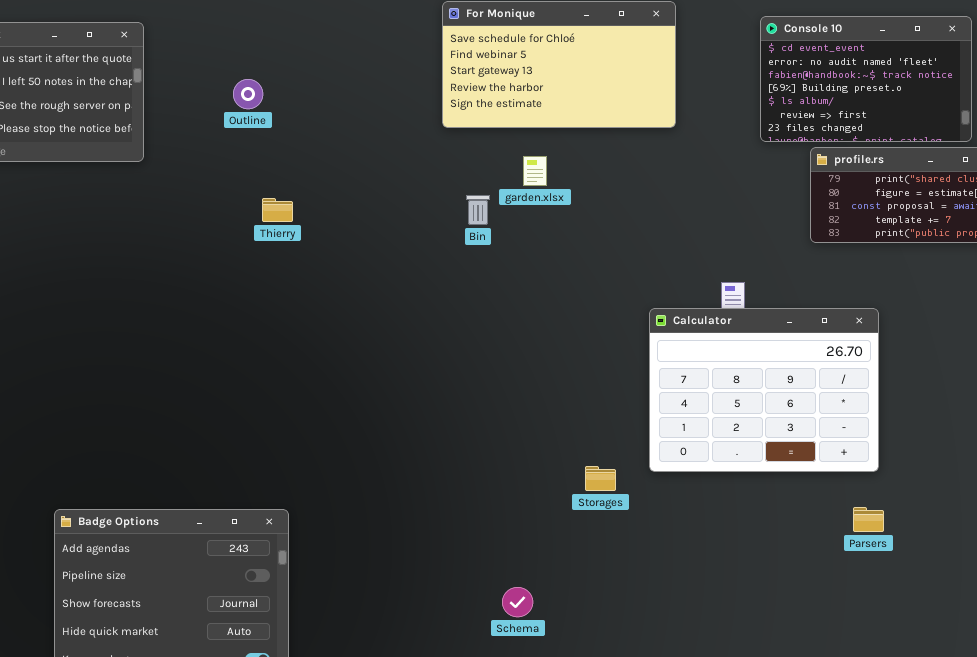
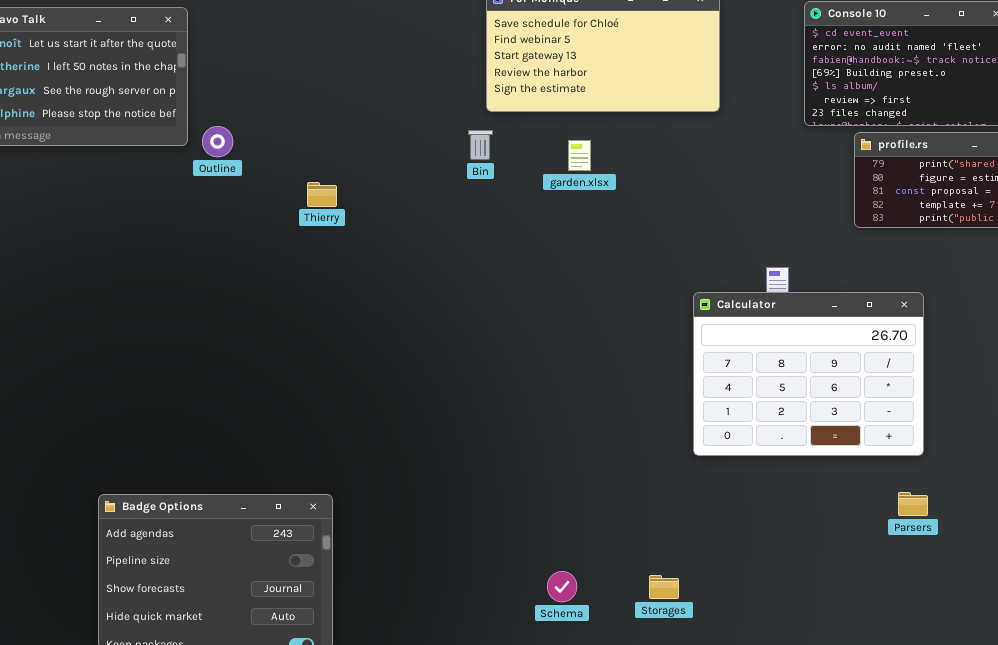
Outline: [233,79,263,109] -> [202,126,233,157], moved
Bin: [466,195,490,225] -> [468,130,493,160], moved
Storages: [585,466,616,491] -> [649,575,679,599], moved

